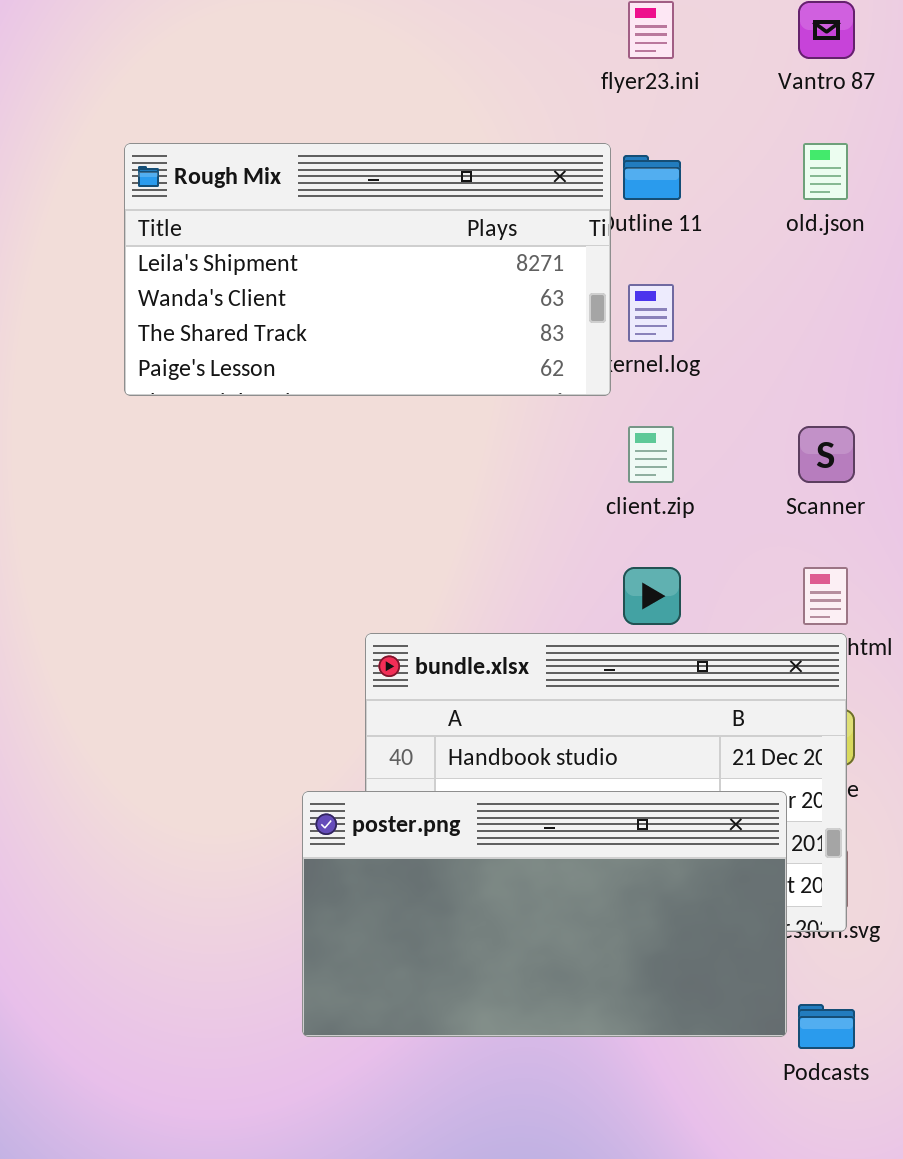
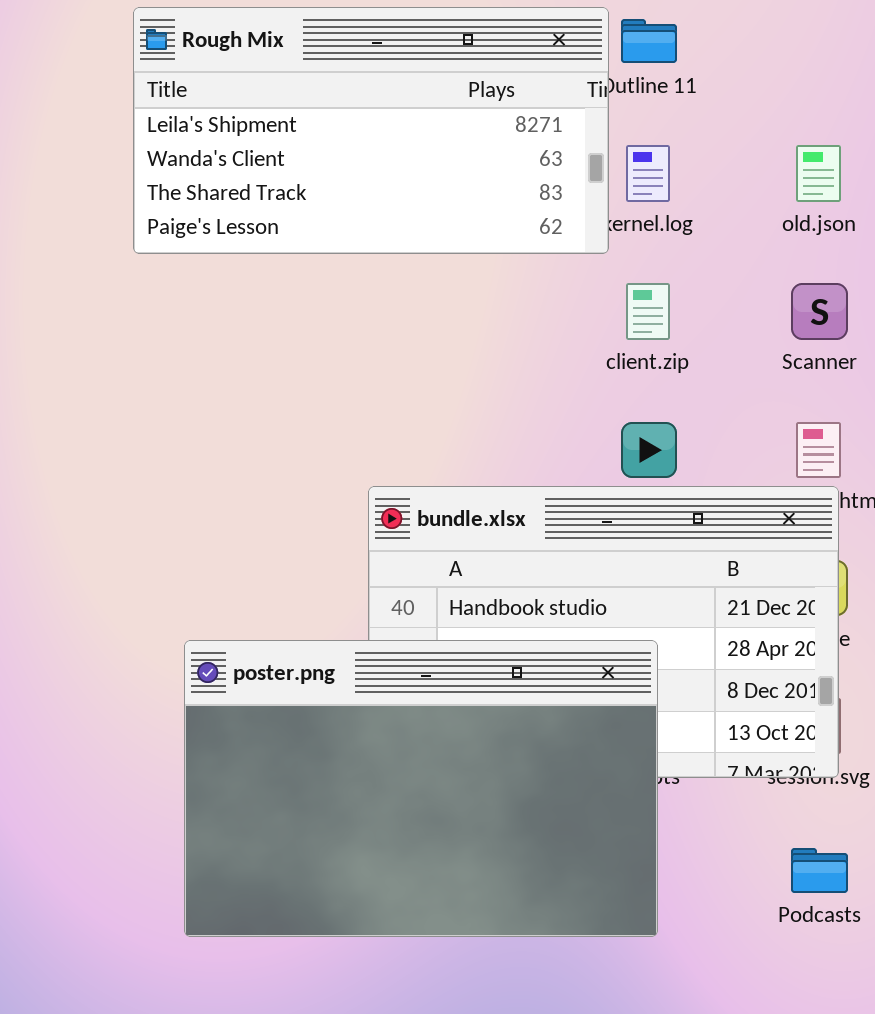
old.json: [803,143,848,200] -> [796,145,841,202], moved
poster.png: [302,791,787,1037] -> [184,640,658,937], moved, resized

